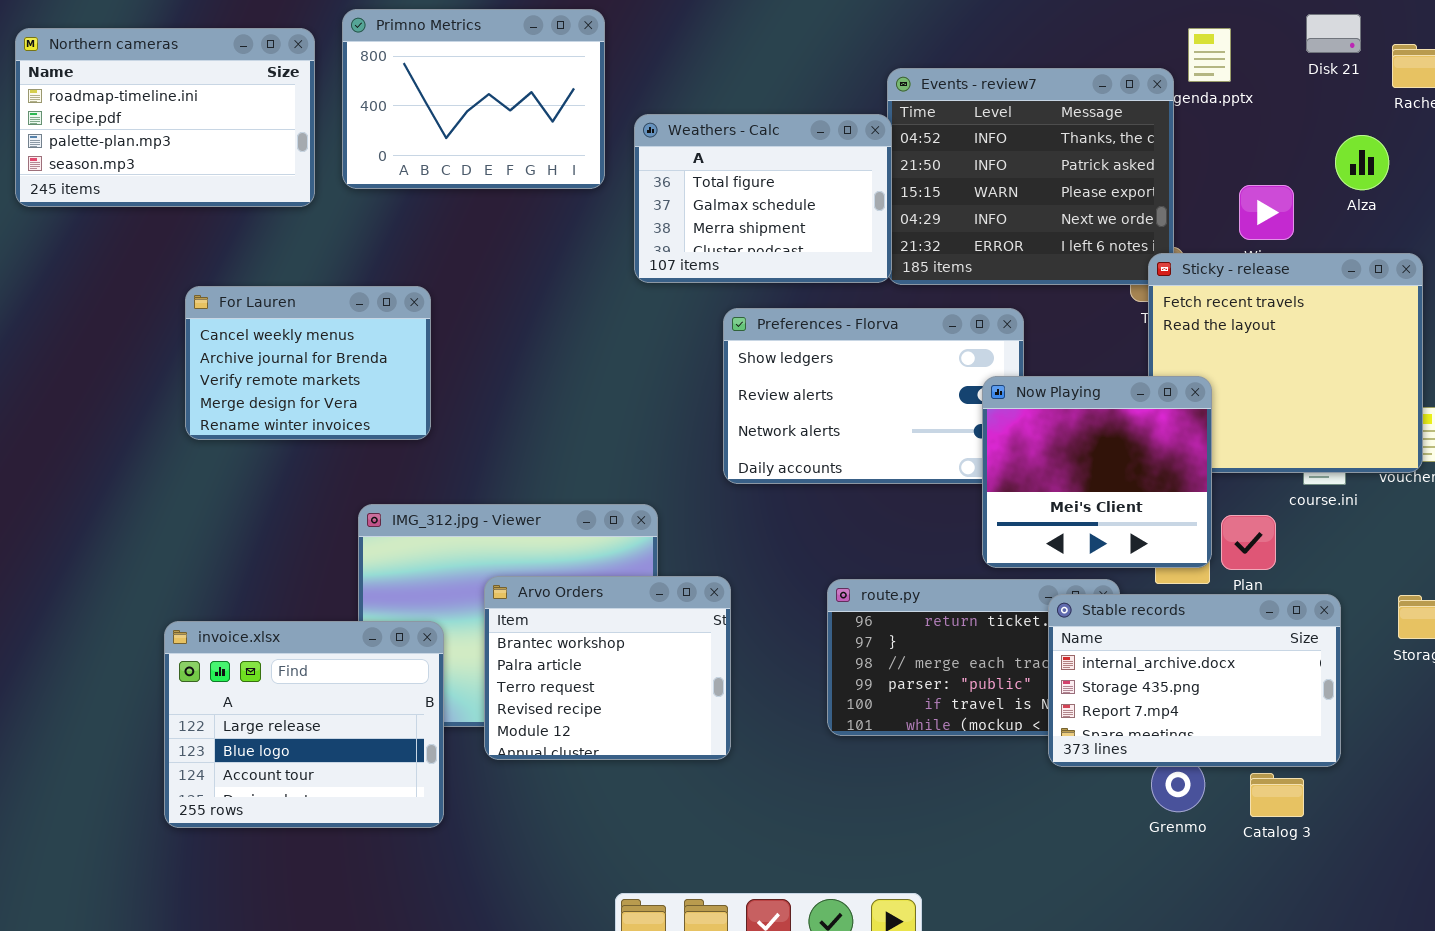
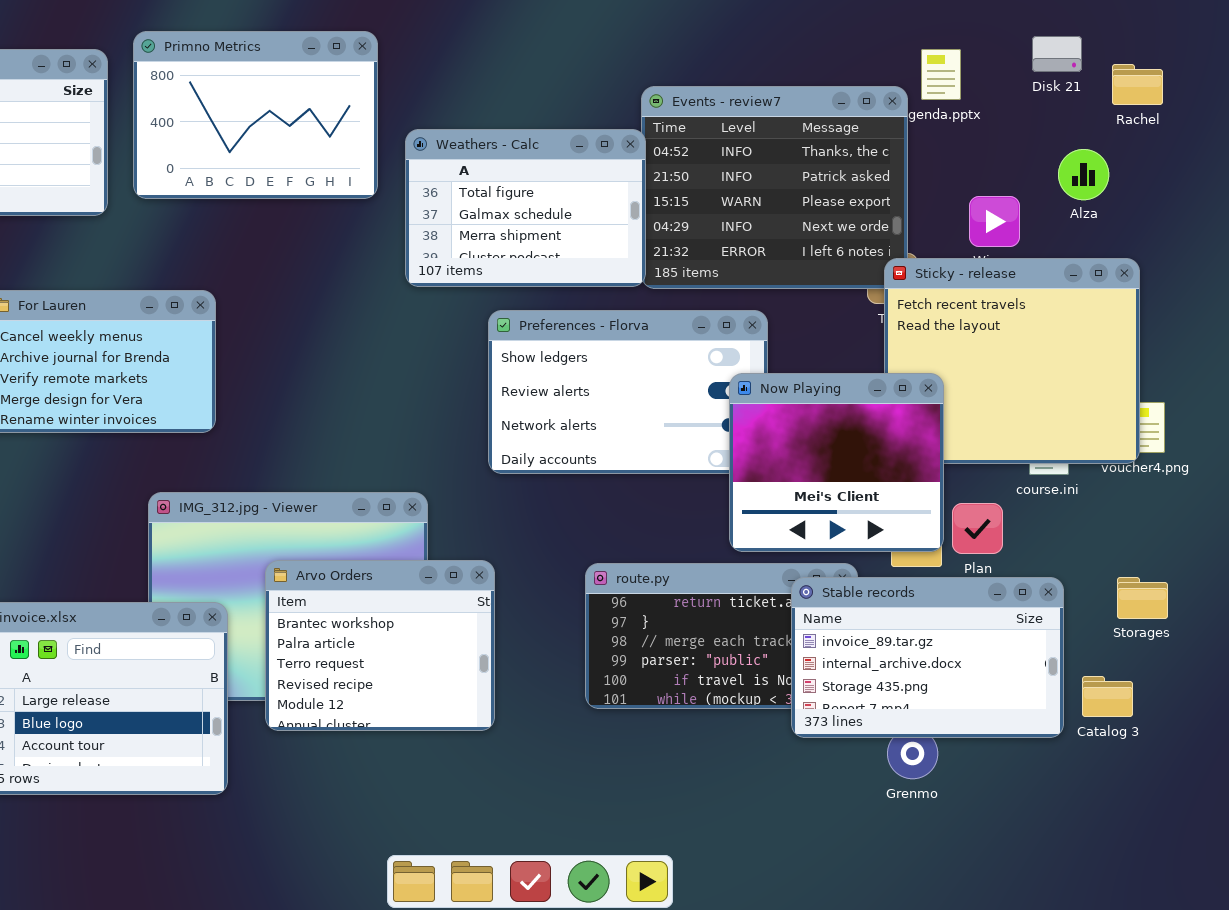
Stable records: [1048,594,1341,767] -> [791,577,1064,738], scrolled up 1 row
Catalog 3: [1250,773,1304,817] -> [1082,676,1133,717], moved

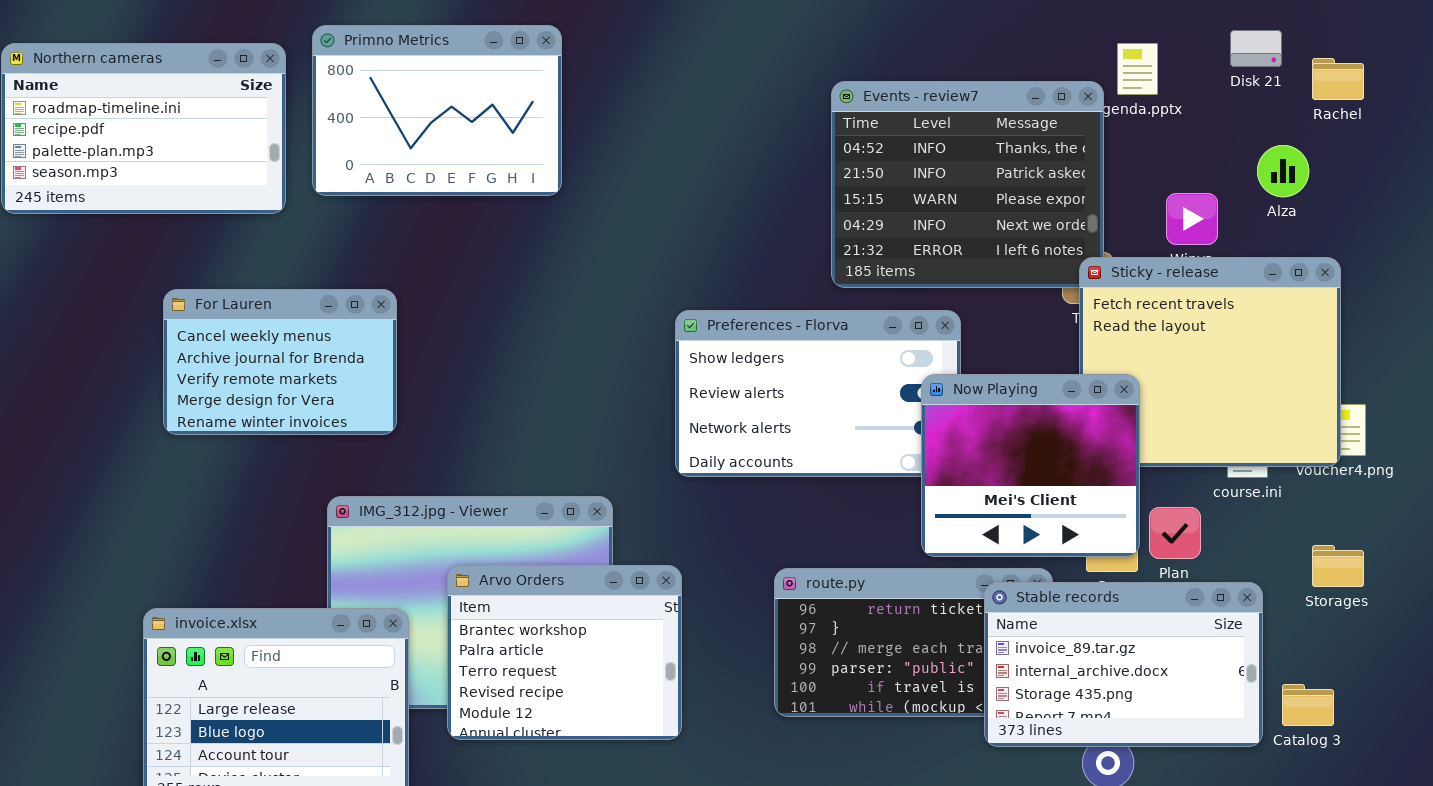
Weathers - Calc: [405,129,646,287] -> none, closed
Storages: [1117,577,1168,619] -> [1312,545,1364,587], moved

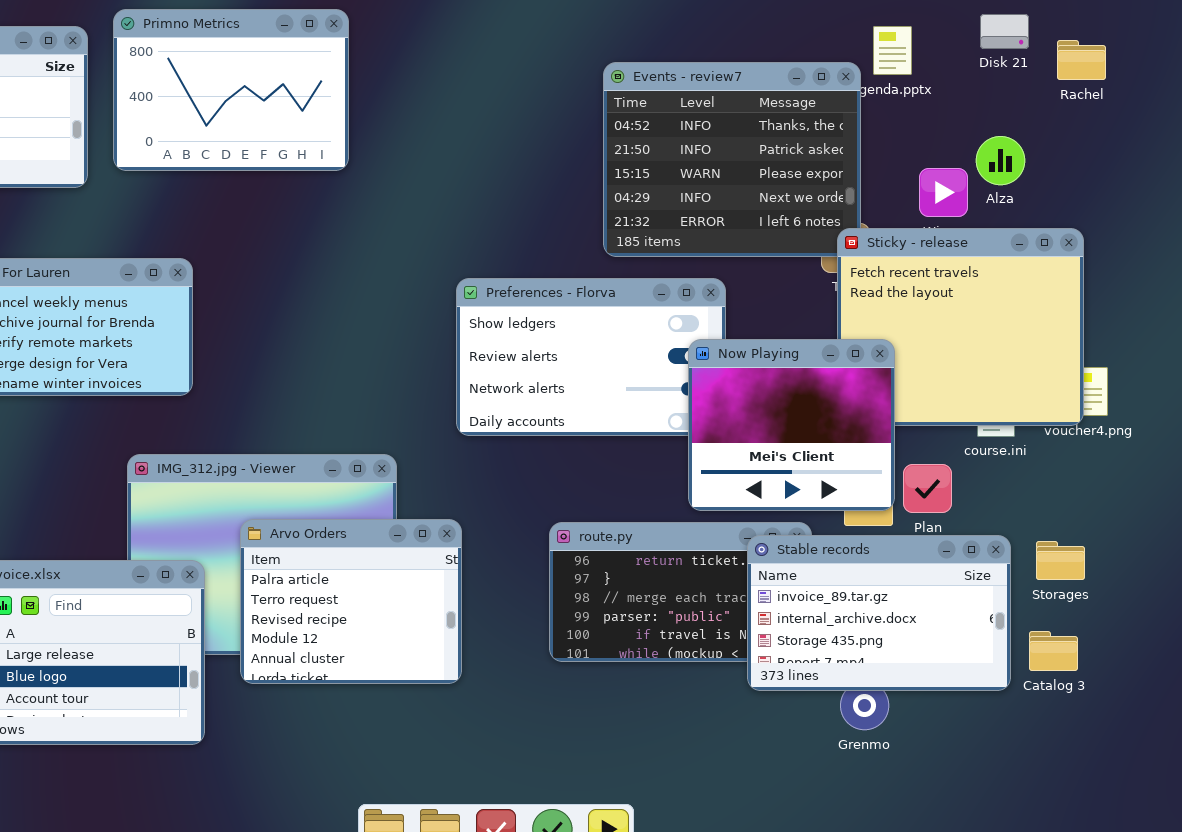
Alza: [1257,145,1309,197] -> [976,136,1025,185], moved
Storages: [1312,545,1364,587] -> [1036,541,1085,580], moved
Arvo Orders: [447,565,682,740] -> [240,519,462,684], scrolled down 1 row

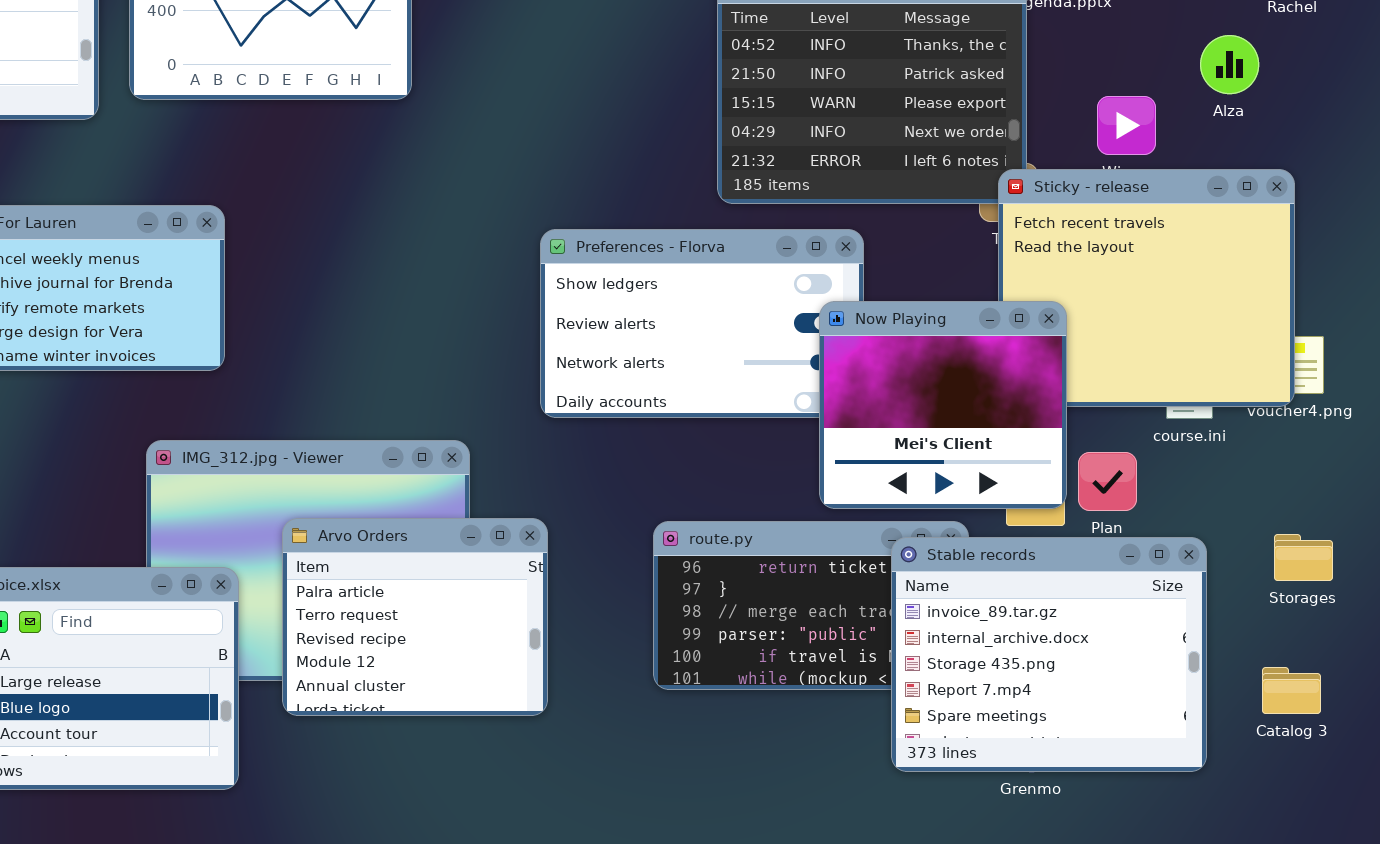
Alza: [976,136,1025,185] -> [1200,35,1259,94], moved
Stable records: [747,535,1011,691] -> [891,537,1207,772], resized
Storages: [1036,541,1085,580] -> [1274,534,1333,581], moved
Catalog 3: [1029,631,1078,671] -> [1262,667,1321,714], moved

